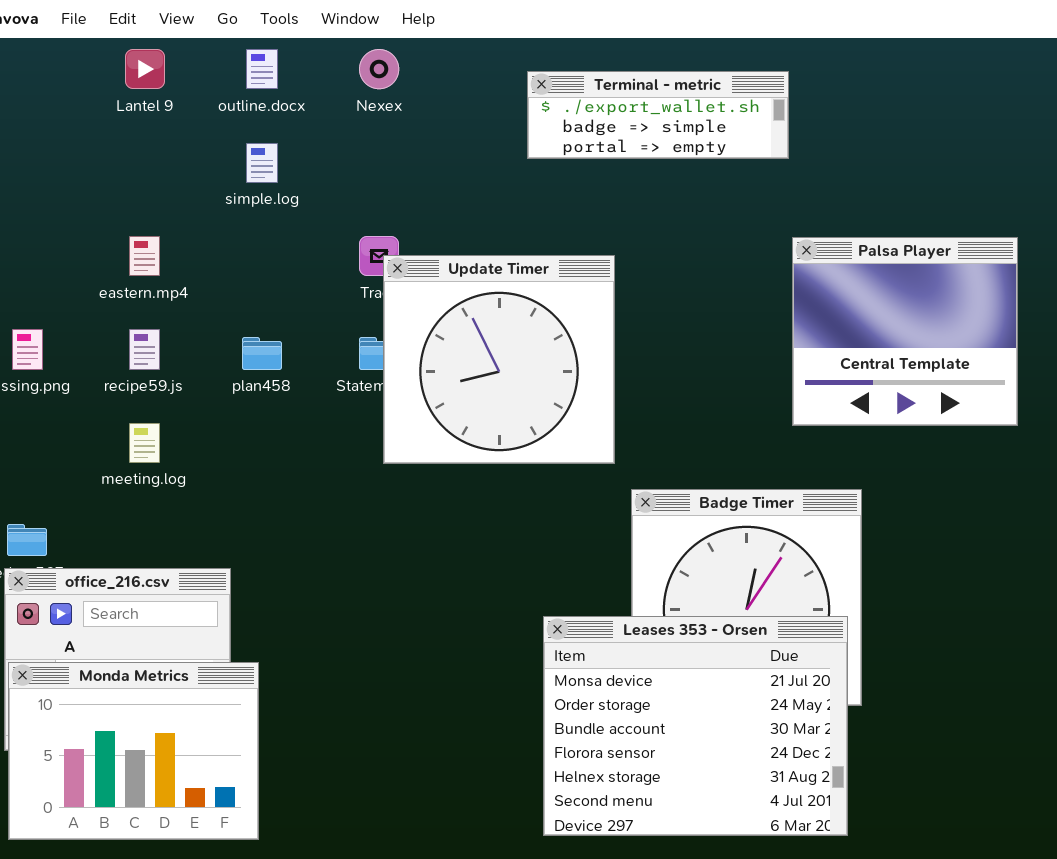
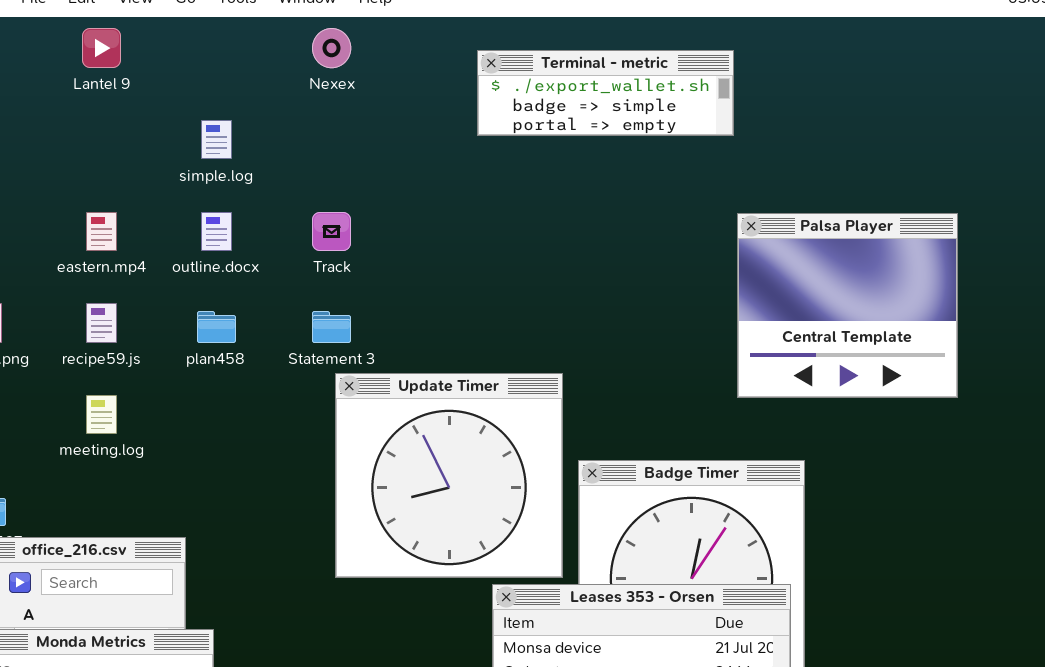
outline.docx: [246,49,278,89] -> [201,212,232,251], moved
Update Timer: [383,255,615,464] -> [335,373,563,578], moved

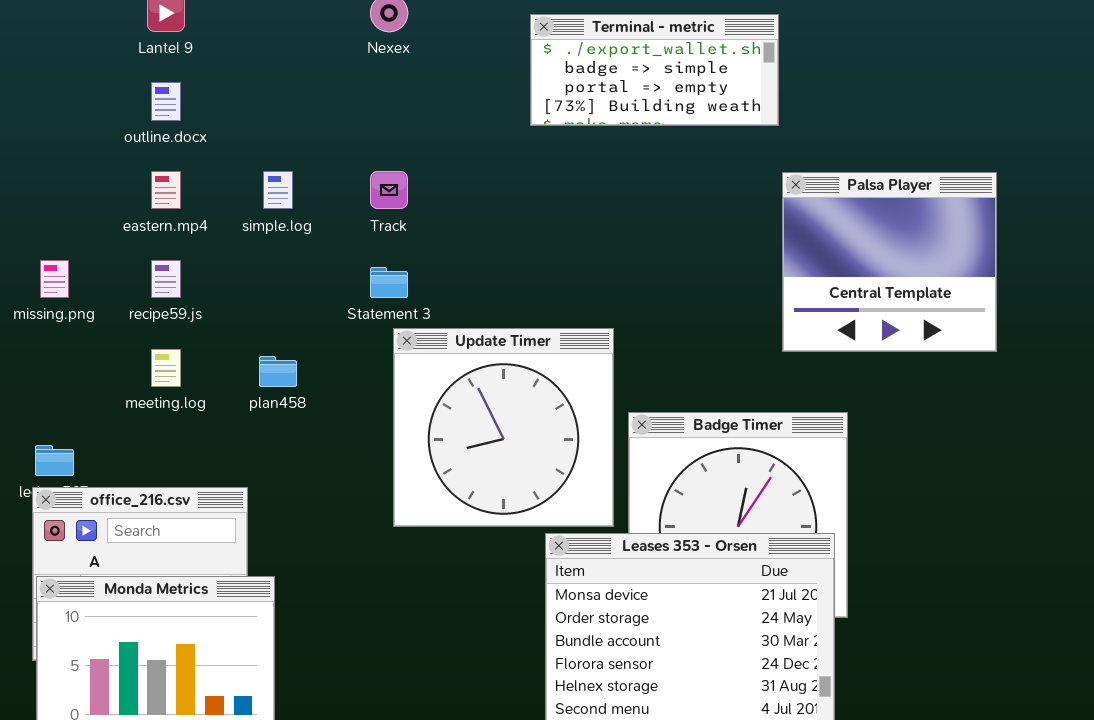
Terminal - metric: [477,50,734,136] -> [530,14,779,126], resized
simple.log: [201,120,232,159] -> [263,171,293,209], moved
outline.docx: [201,212,232,251] -> [151,82,181,121], moved
plan458: [197,311,236,343] -> [259,356,297,387], moved

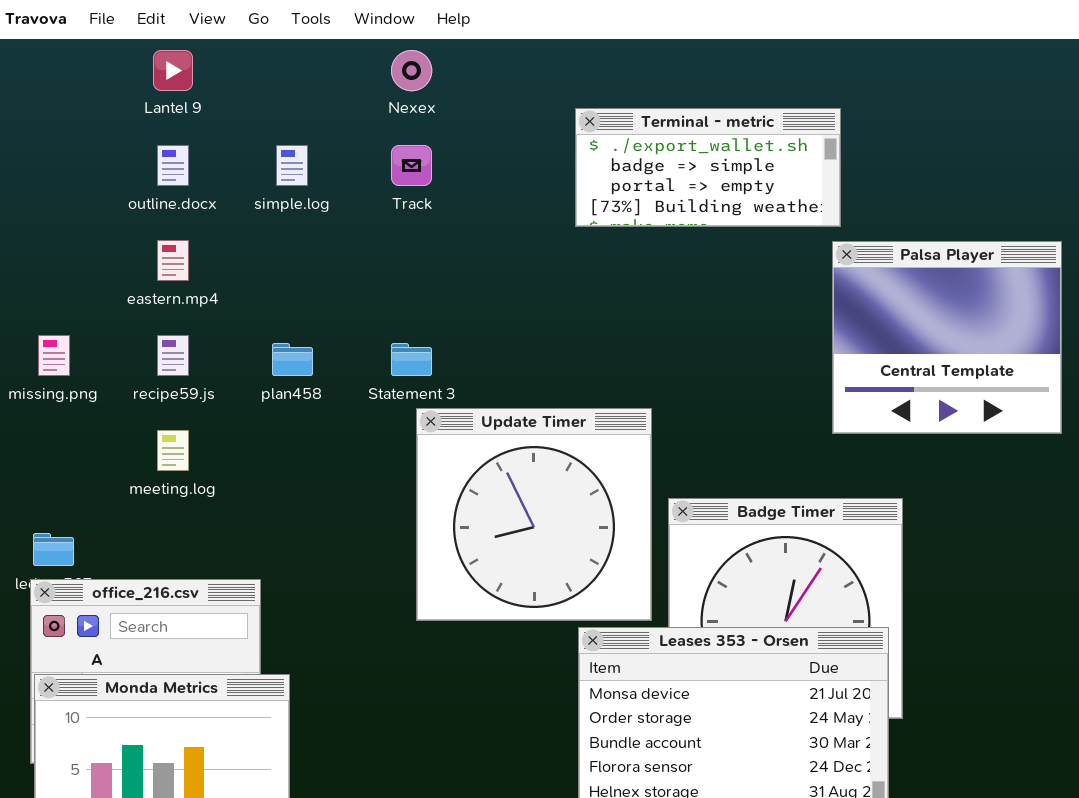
Terminal - metric: [530,14,779,126] -> [575,108,841,227], moved
simple.log: [263,171,293,209] -> [276,145,308,186], moved
Track: [370,171,408,209] -> [391,145,432,186], moved
plan458: [259,356,297,387] -> [272,343,313,376], moved

